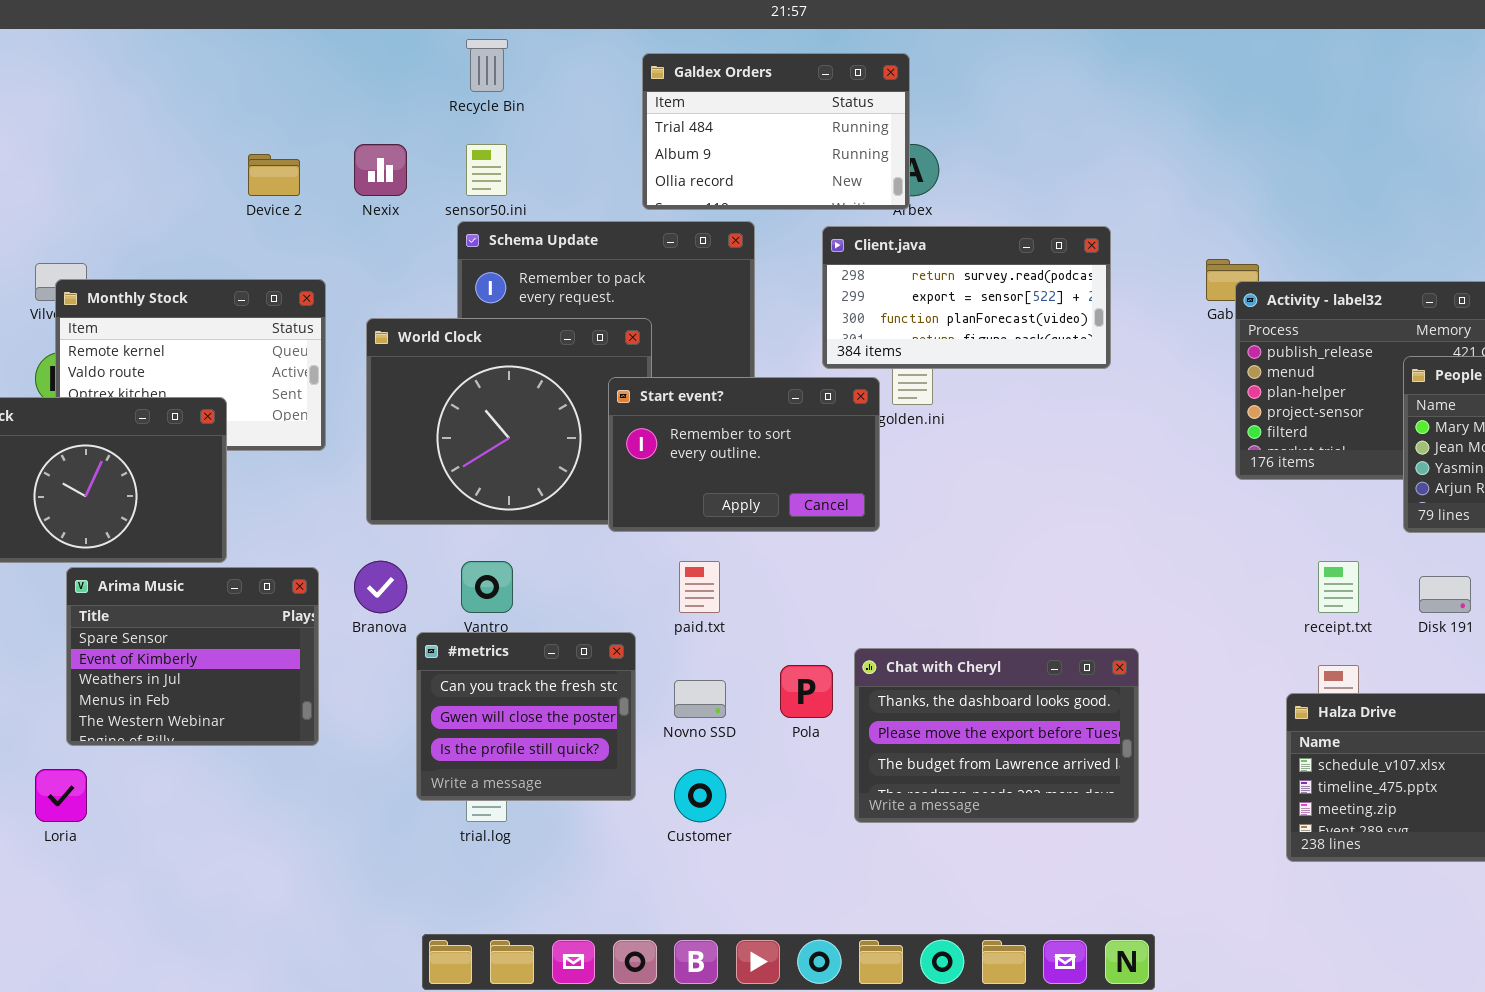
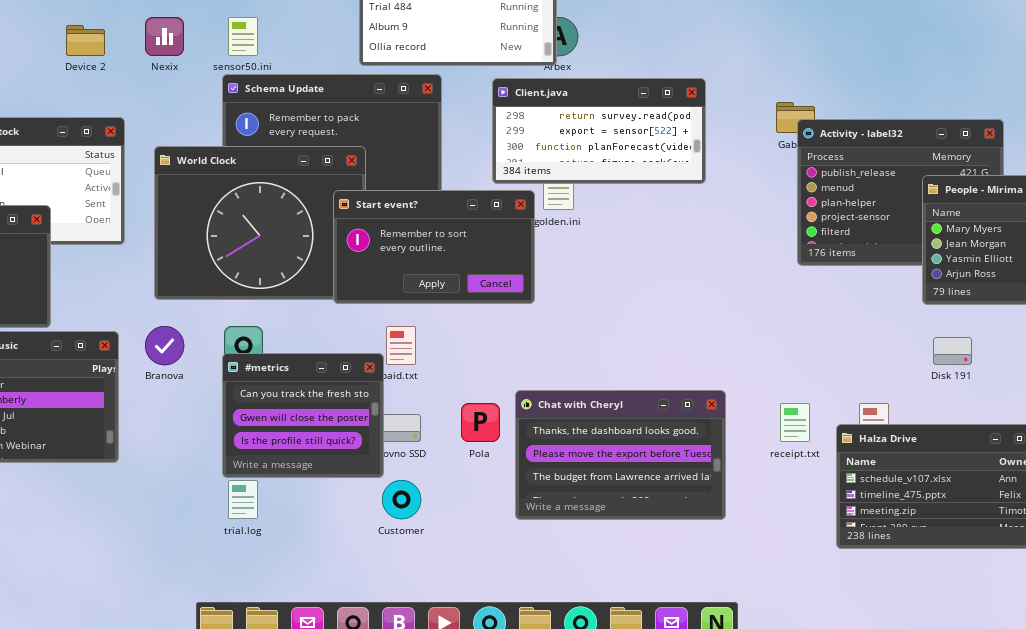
receipt.txt: [1318,561,1359,613] -> [780,403,810,442], moved
#metrics: [416,632,636,801] -> [222,353,384,478], moved

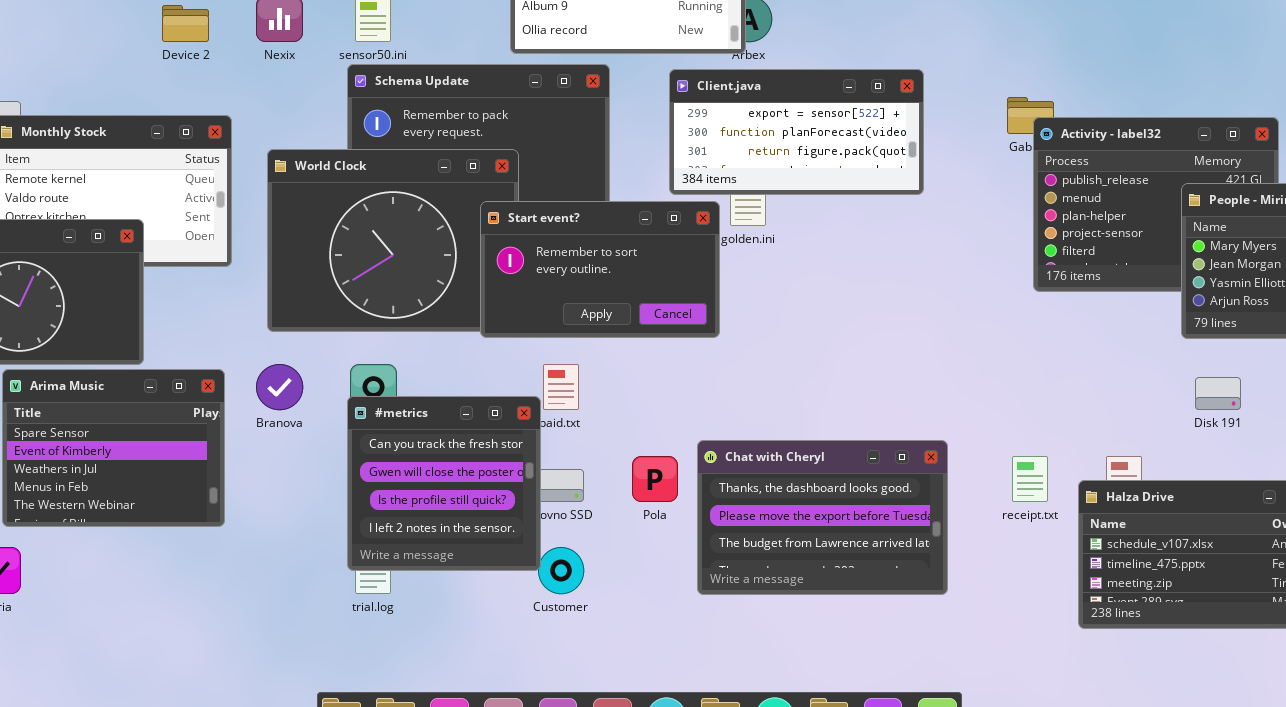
Client.java: [492,78,706,184] -> [669,69,924,195], scrolled down 1 row
#metrics: [222,353,384,478] -> [347,396,541,571], resized

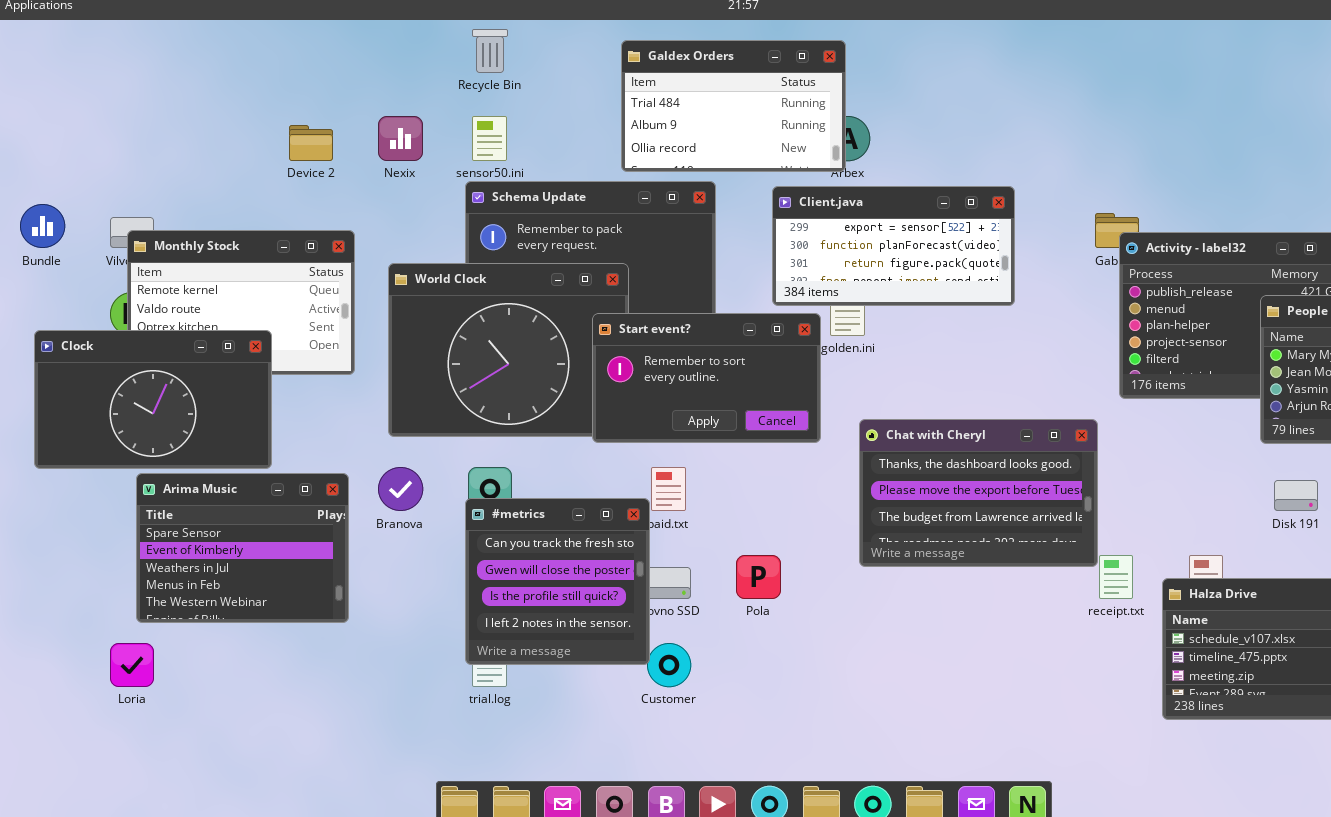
Chat with Cheryl: [697,440,948,595] -> [859,419,1098,567], moved

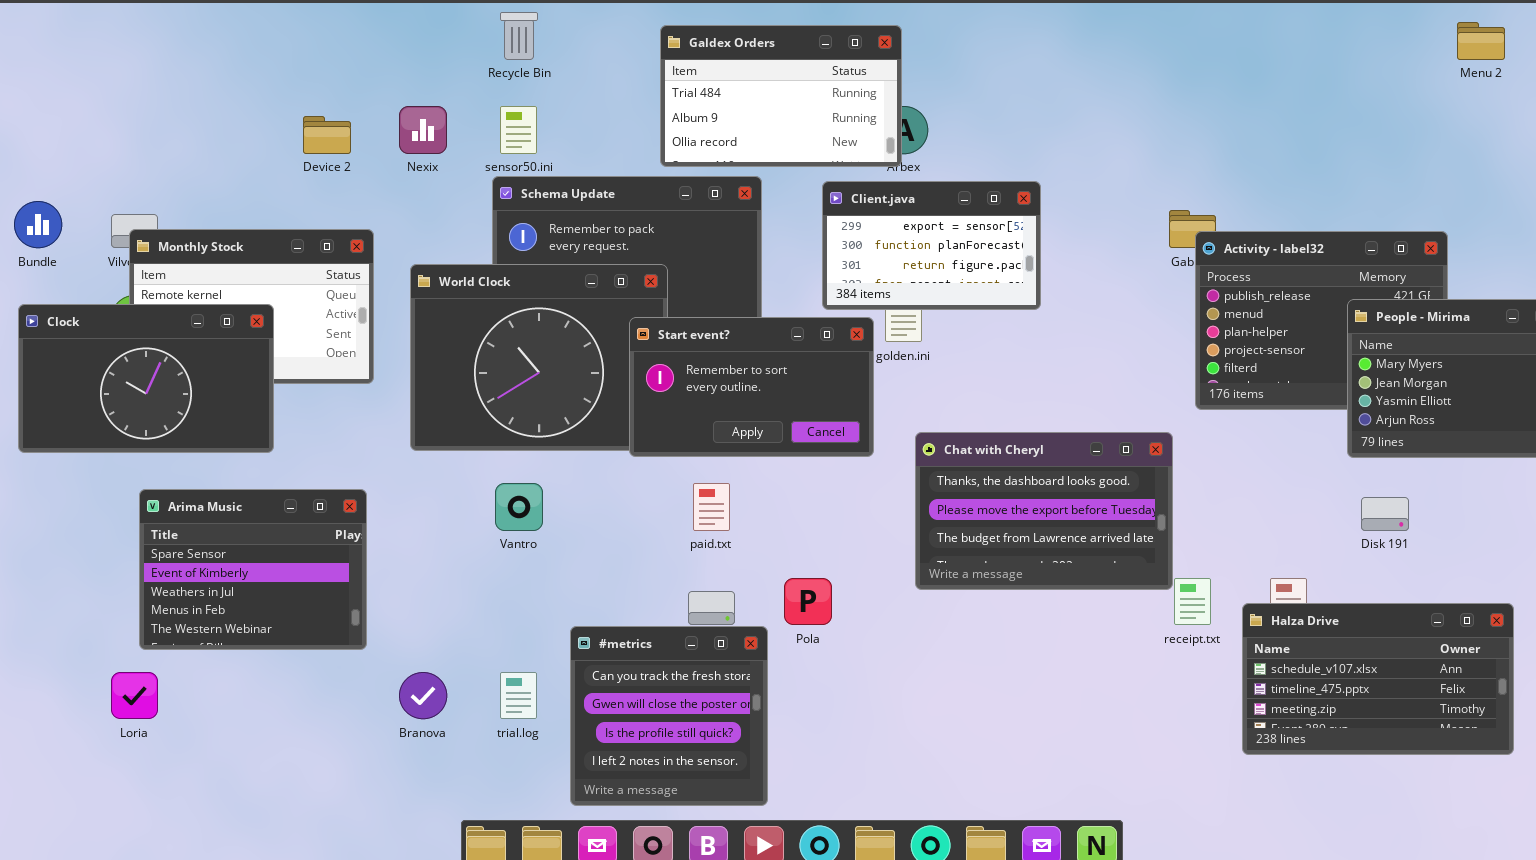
Client.java: [772,186,1015,306] -> [822,181,1041,310], resized
Clock: [34,330,272,469] -> [18,304,274,453], moved
Branova: [378,467,423,511] -> [399,672,447,719], moved
#metrics: [465,498,650,665] -> [570,626,768,806], moved

